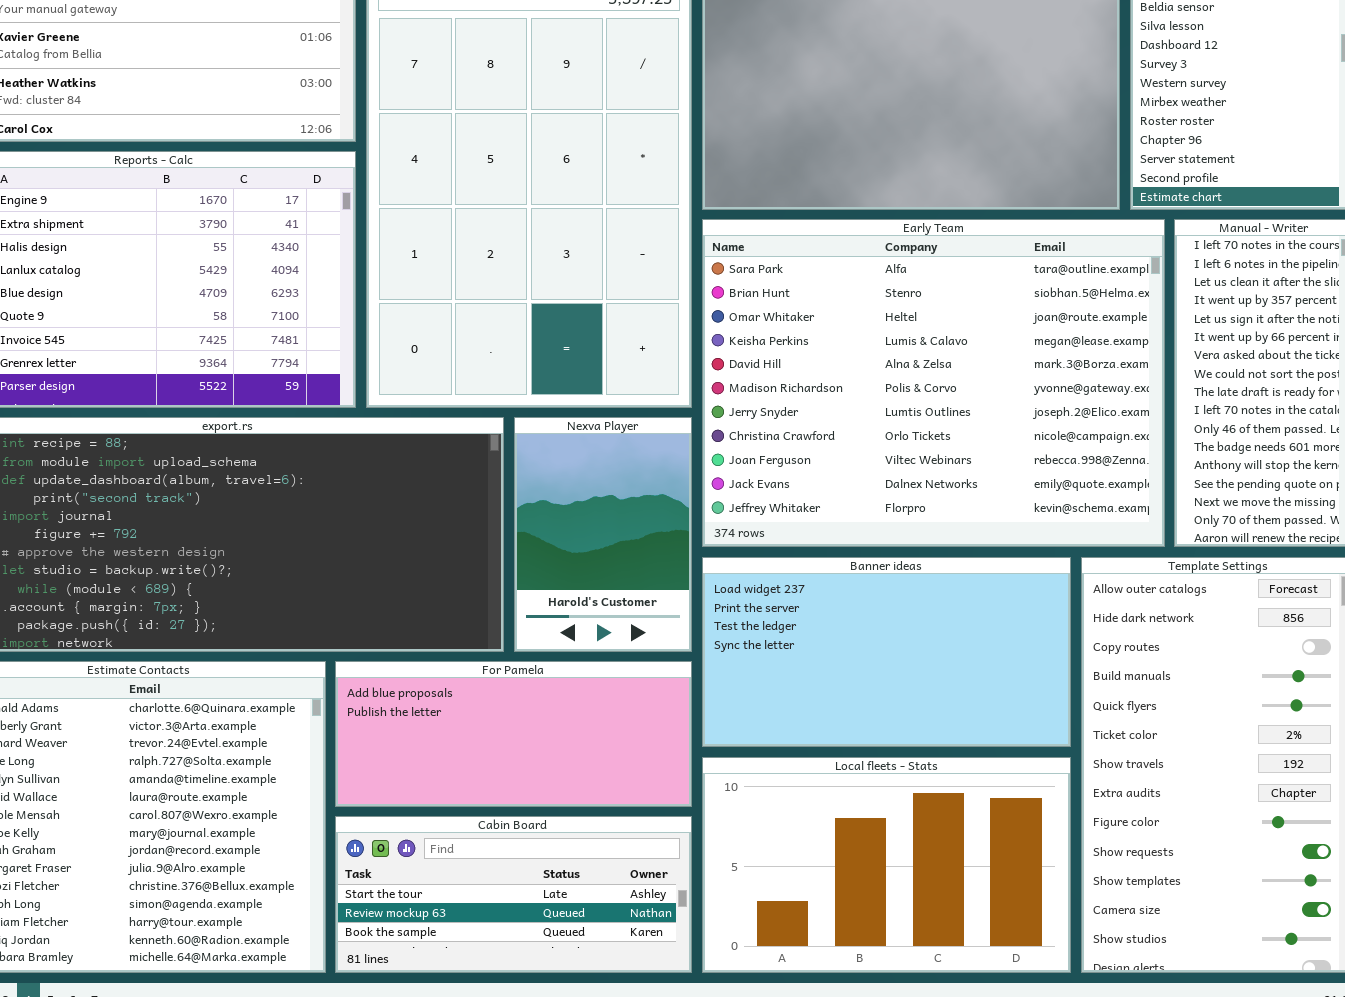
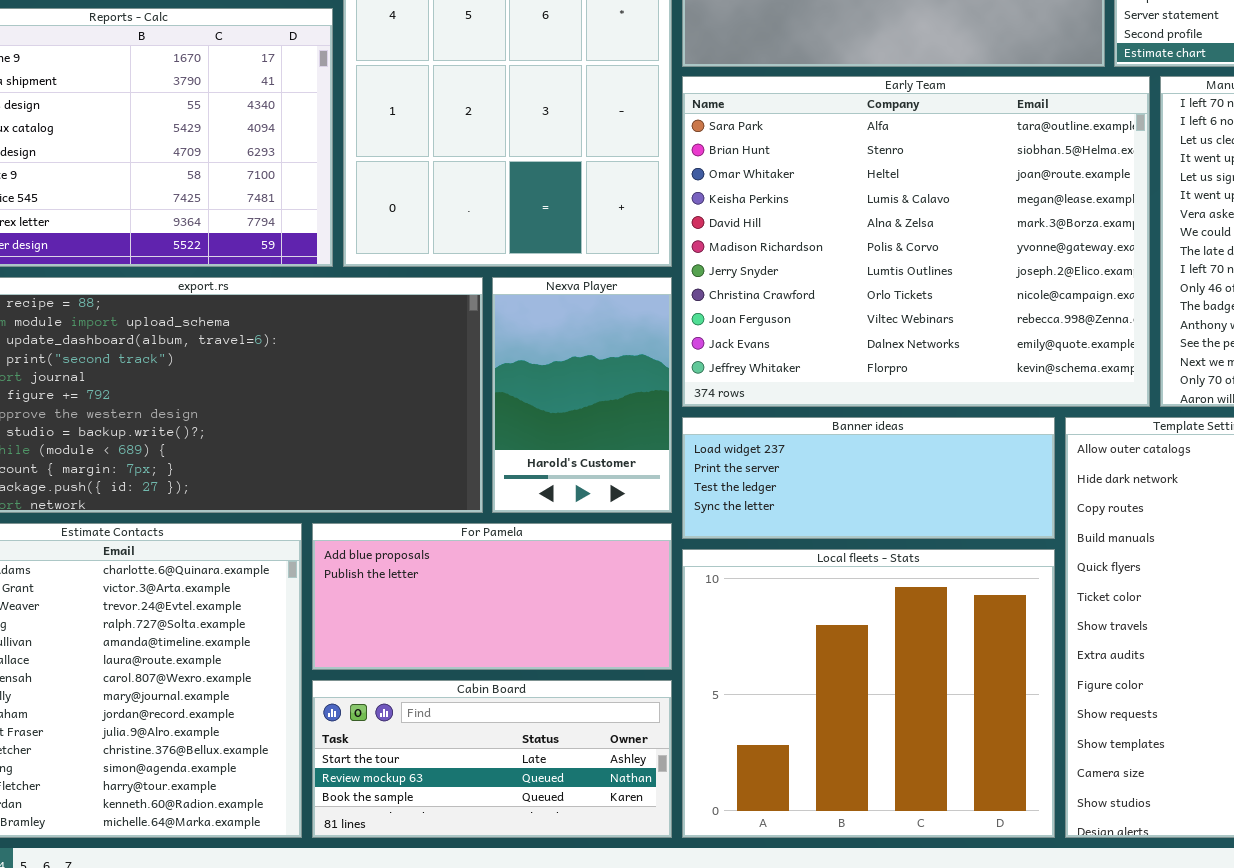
Banner ideas: [702,557,1071,747] -> [682,417,1055,539], resized
Local fleets - Stats: [702,757,1071,973] -> [682,549,1055,838], resized

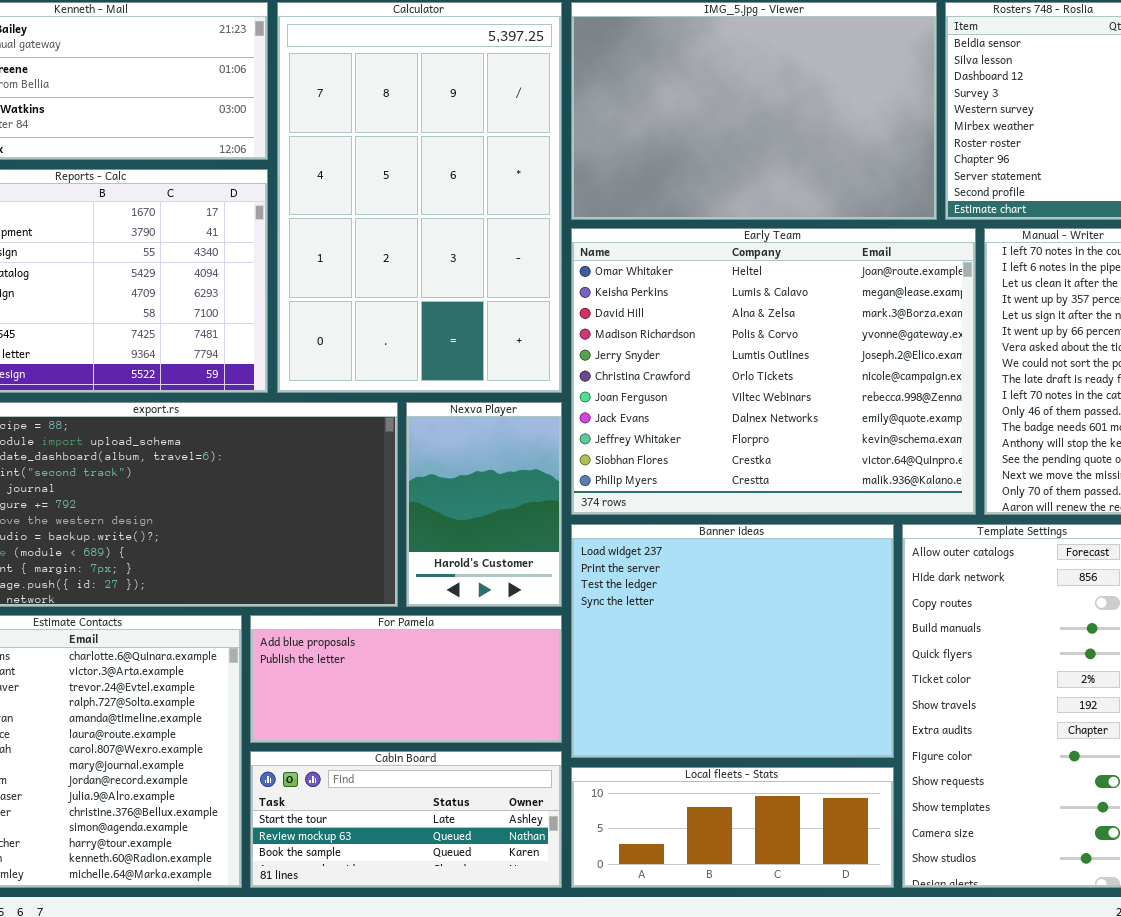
Early Team: [682,76,1150,407] -> [571,228,976,515], scrolled down 2 rows
Banner ideas: [682,417,1055,539] -> [571,524,894,758], resized
Local fleets - Stats: [682,549,1055,838] -> [571,767,894,888], resized

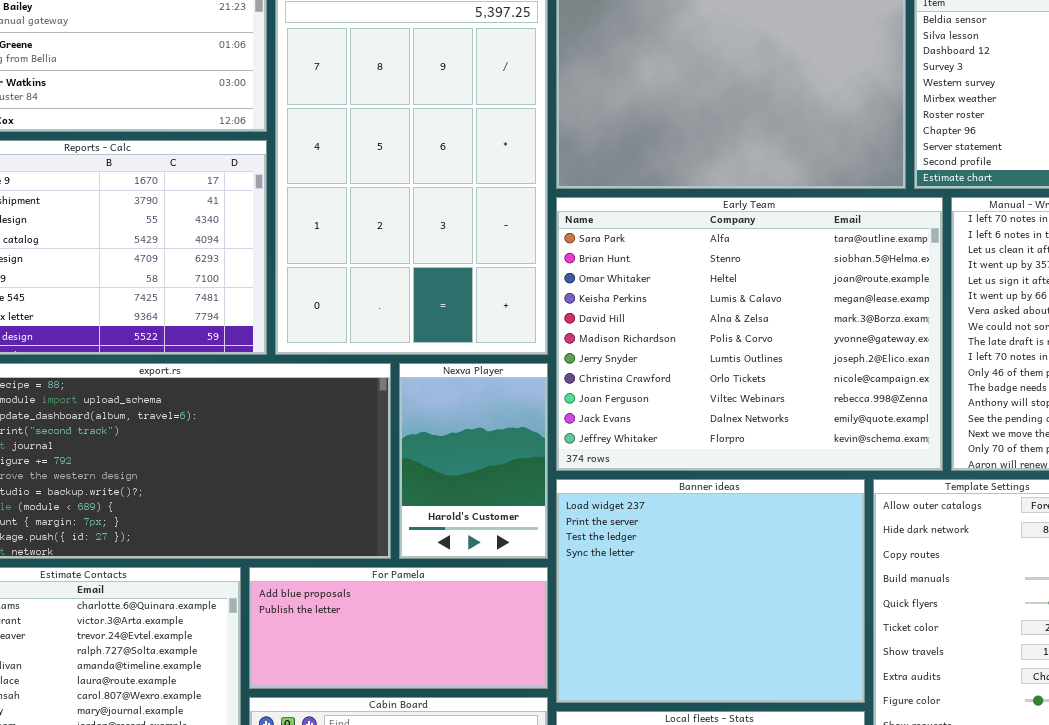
Early Team: [571,228,976,515] -> [556,197,943,471], scrolled up 2 rows

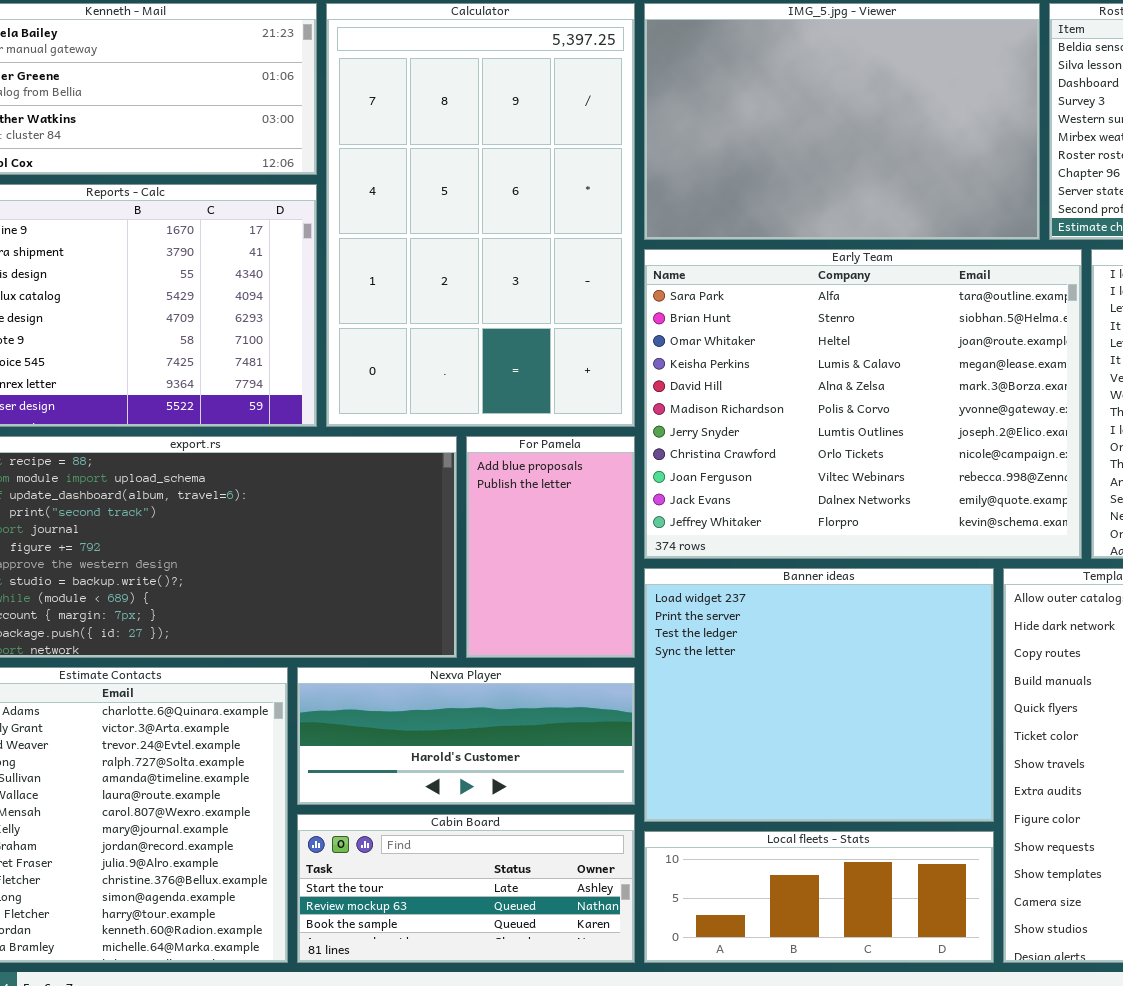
Nexva Player: [399,363,548,559] -> [297,667,635,805], moved, resized
For Pamela: [249,567,548,689] -> [466,436,635,658], moved, resized

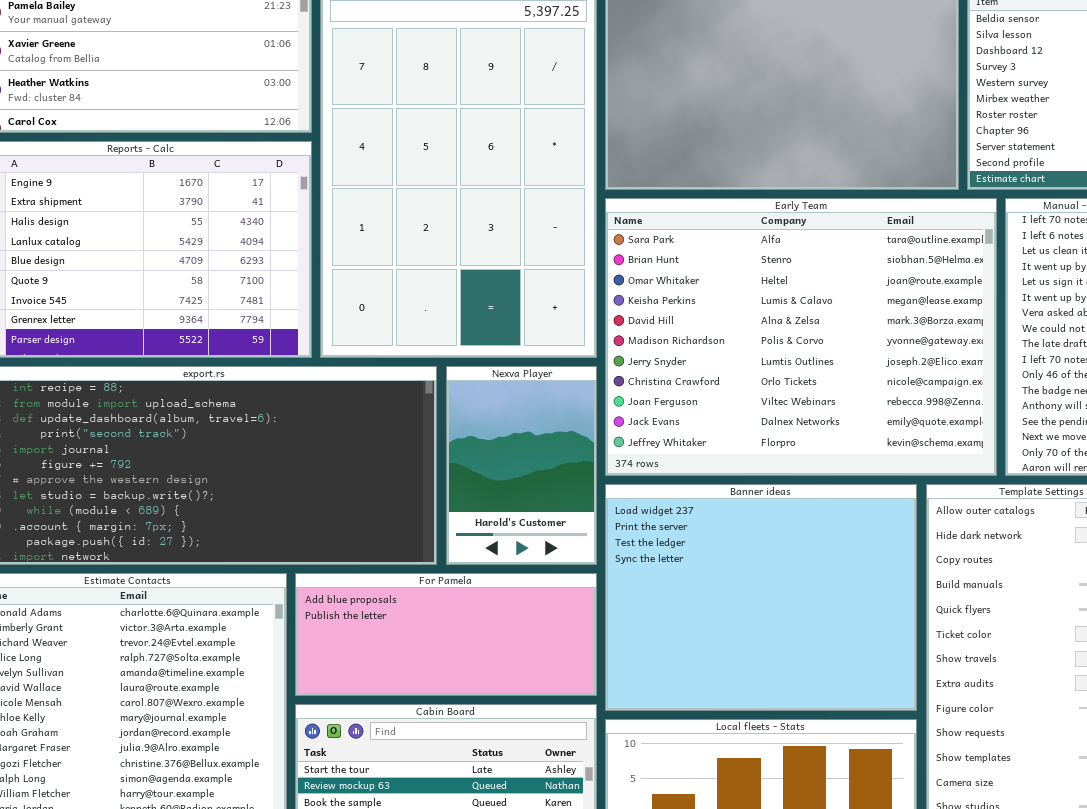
For Pamela: [466,436,635,658] -> [295,573,597,696], moved, resized
Nexva Player: [297,667,635,805] -> [446,366,597,565], moved, resized

